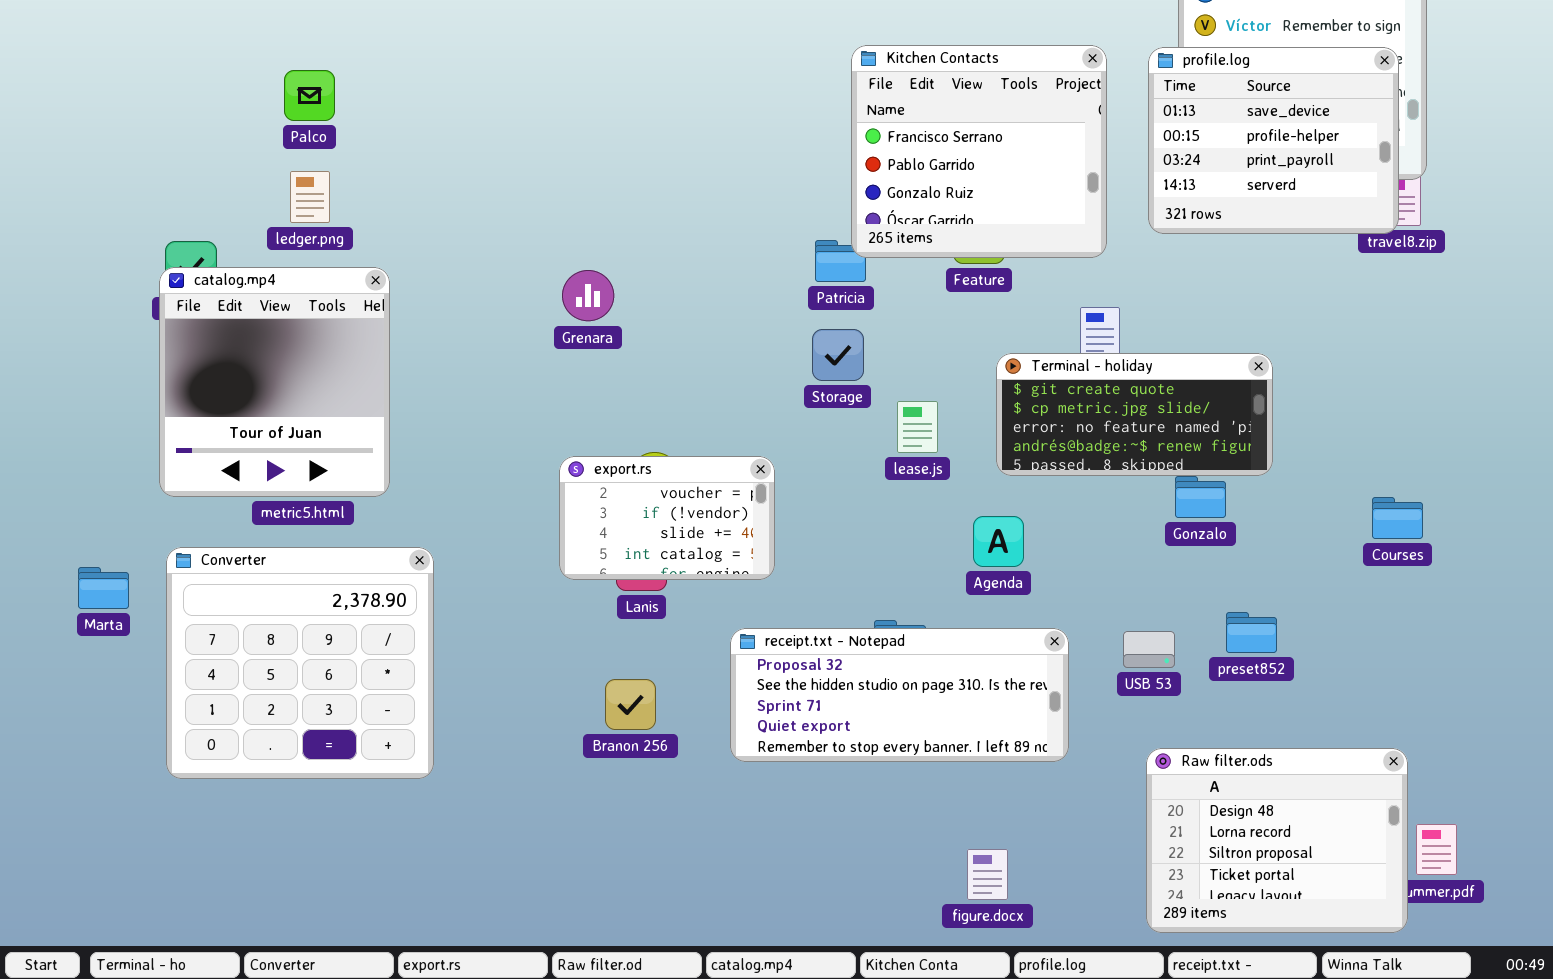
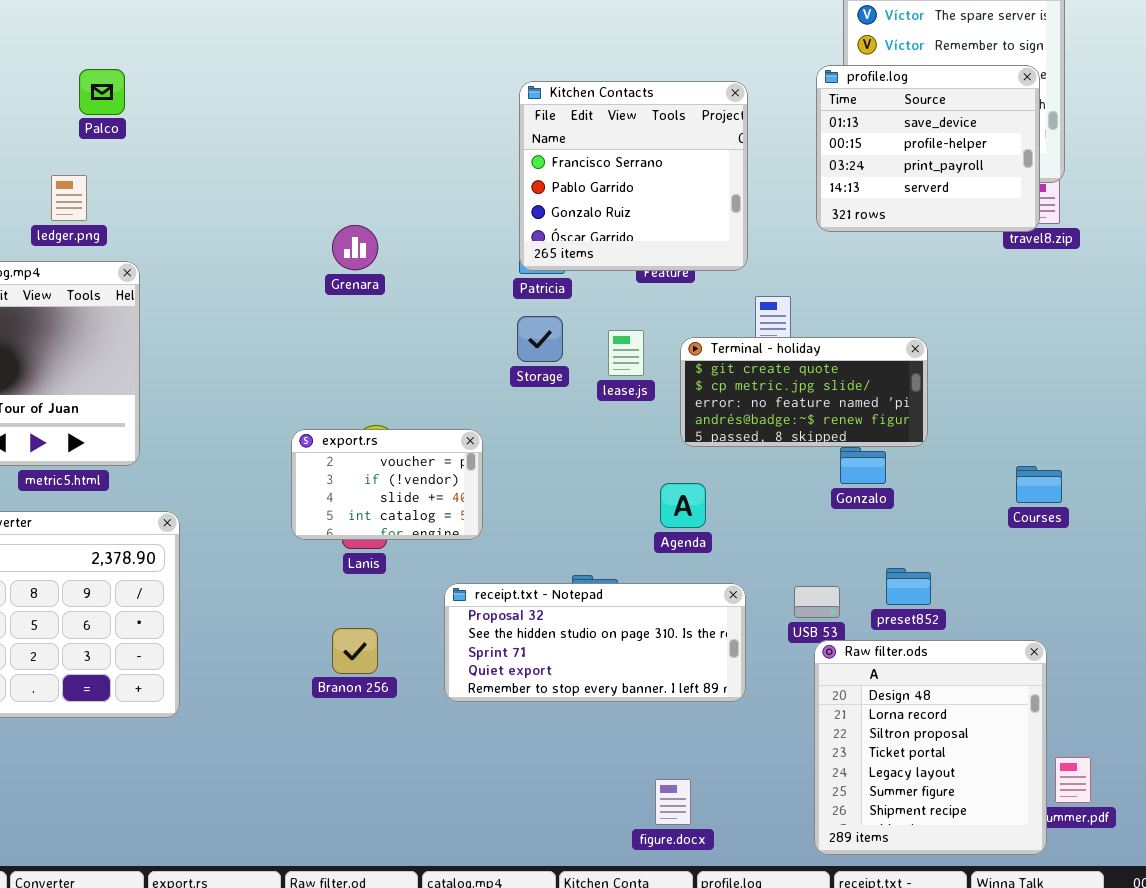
Kitchen Contacts: [851,45,1107,258] -> [519,81,748,271], moved
Palco: [284,70,335,121] -> [79,69,125,115], moved
Grenara: [562,270,614,321] -> [332,225,378,270], moved
lease.js: [897,401,938,453] -> [608,330,644,376], moved
Raw filter.ods: [1146,748,1408,933] -> [814,640,1047,855], resized

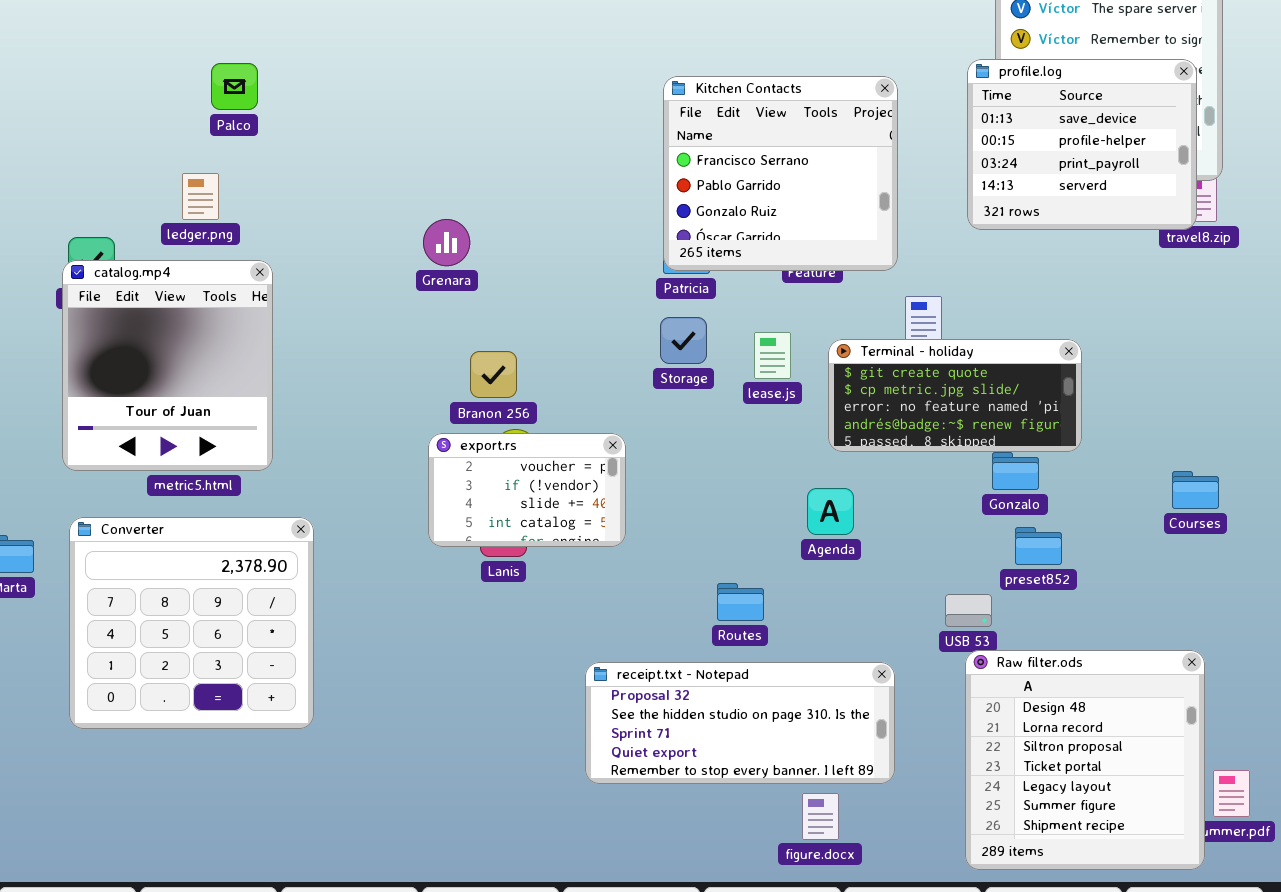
Grenara: [332,225,378,270] -> [423,219,470,266], moved
preset852: [886,568,931,605] -> [1015,527,1062,565], moved
receipt.txt - Notepad: [444,583,746,702] -> [585,662,895,784], moved
Branon 256: [332,628,378,674] -> [470,351,517,398], moved

